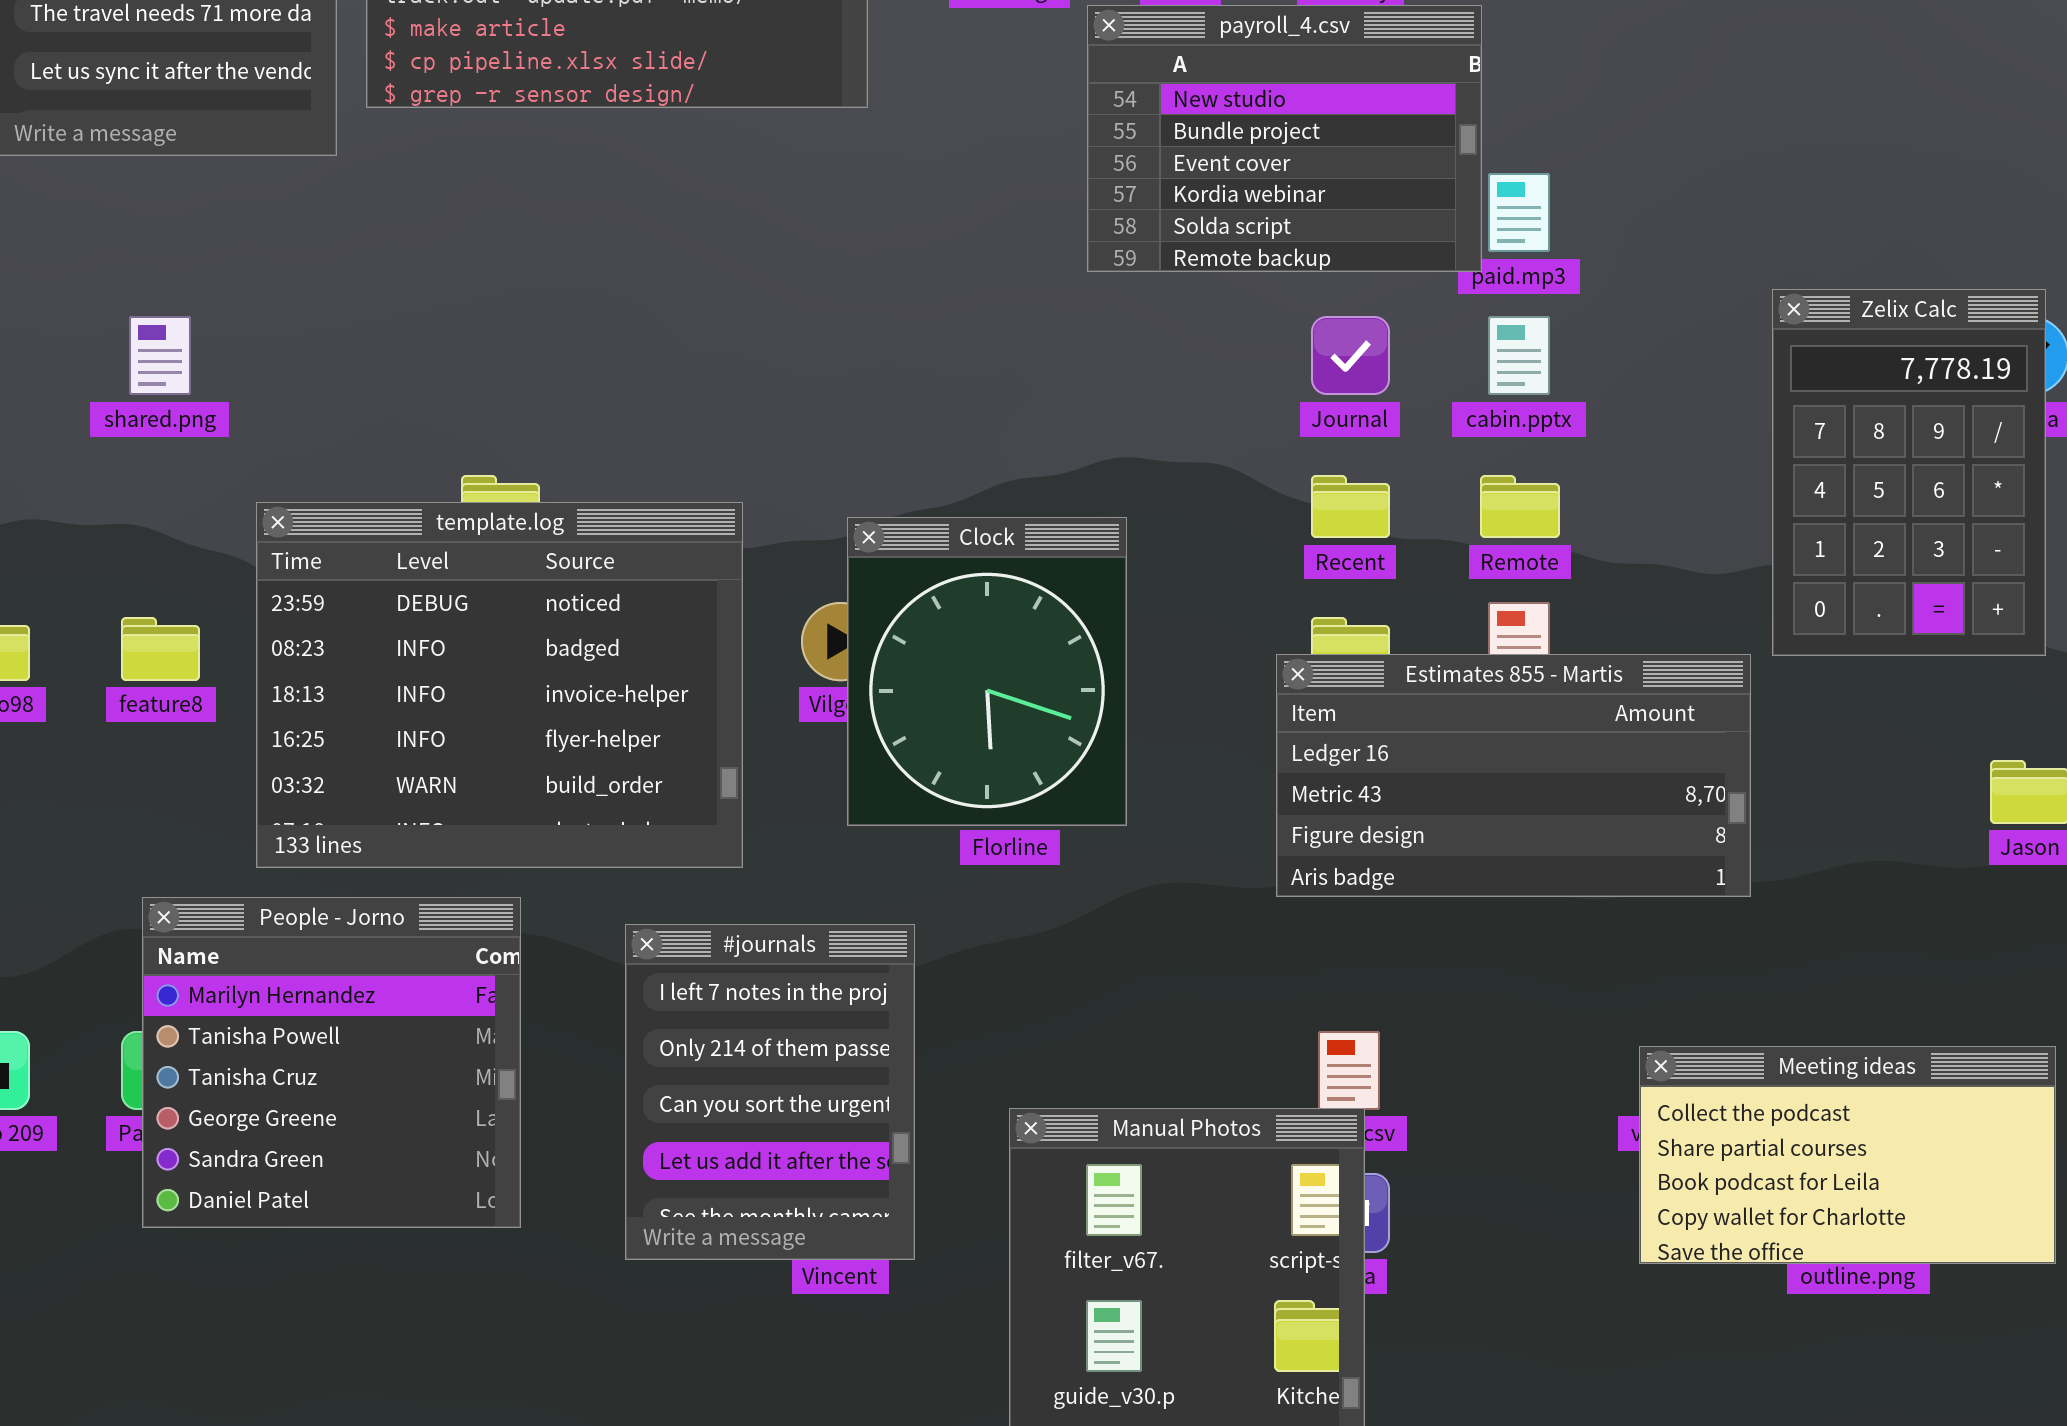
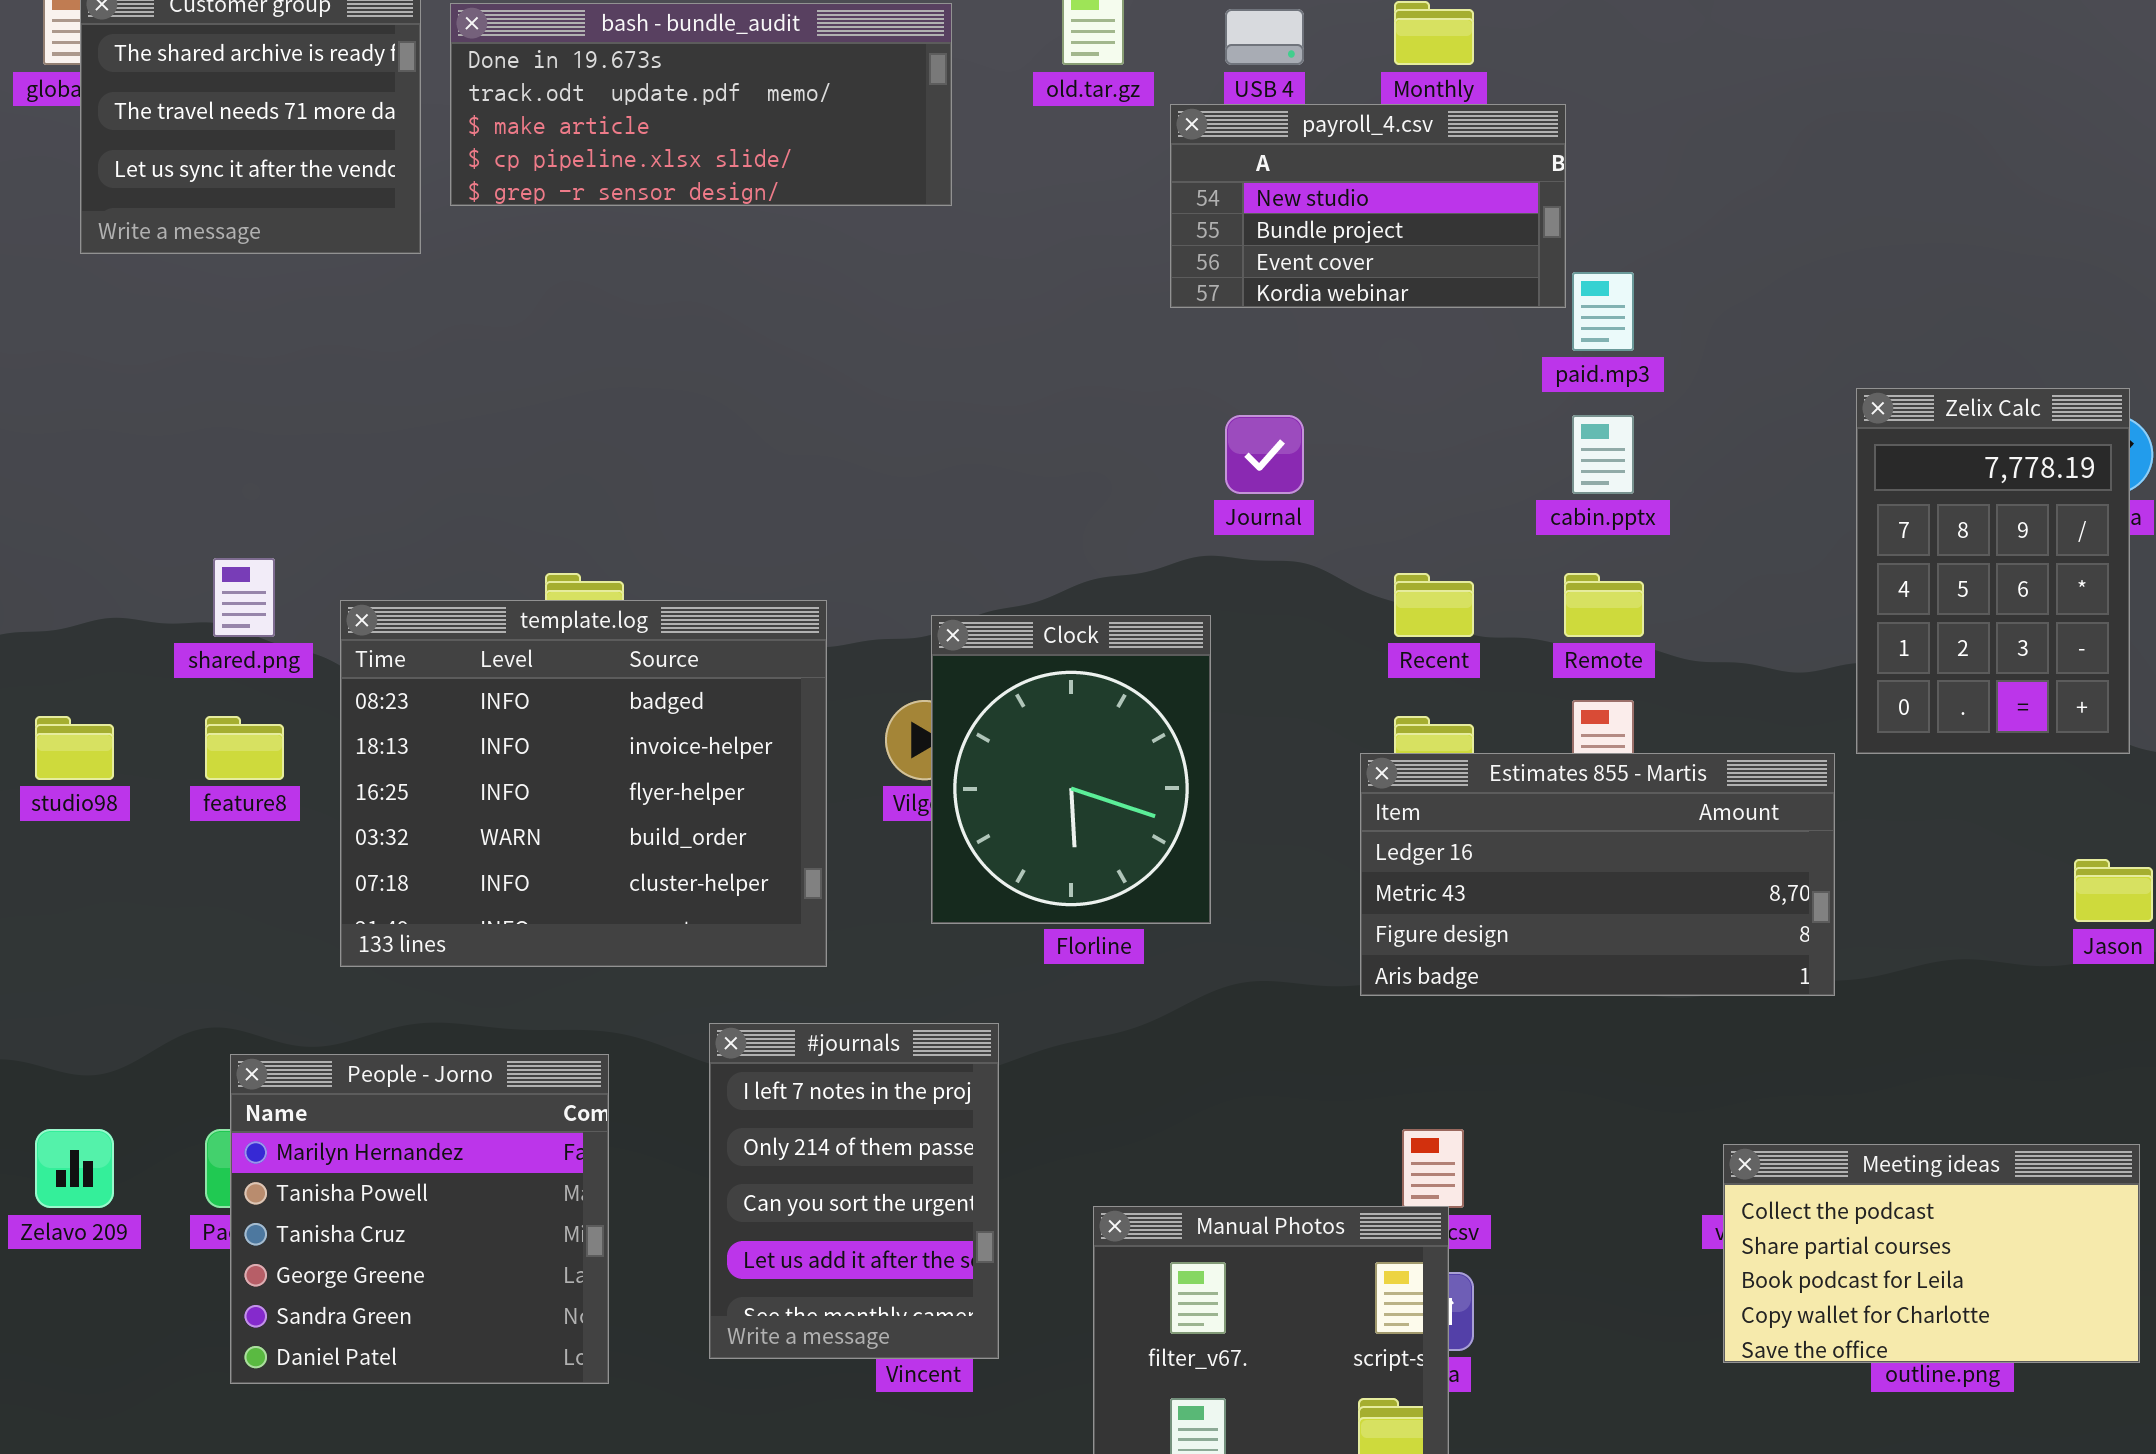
payroll_4.csv: [1087,5,1482,272] -> [1170,104,1566,308], resized
shared.png: [129,316,191,395] -> [213,558,275,637], moved
Journal: [1311,316,1390,395] -> [1225,415,1304,494], moved
template.log: [256,502,743,868] -> [340,600,827,967], scrolled down 1 row
People - Jorno: [142,897,521,1228] -> [230,1054,609,1384], moved

